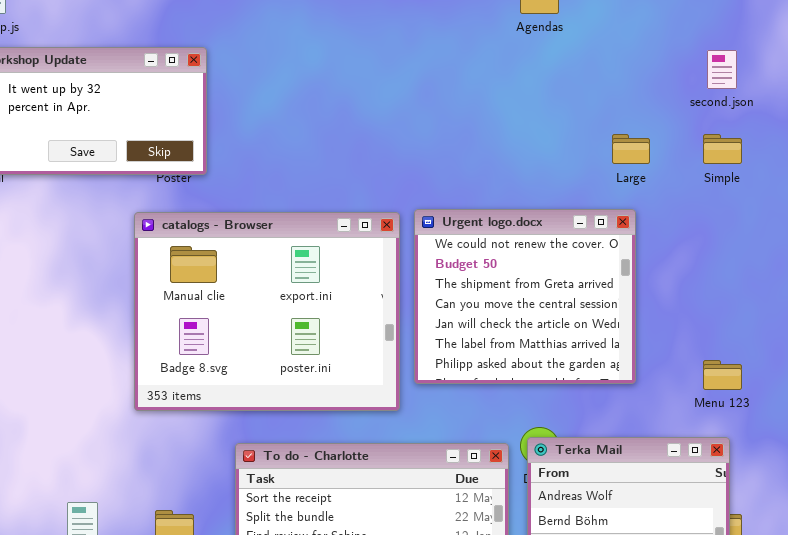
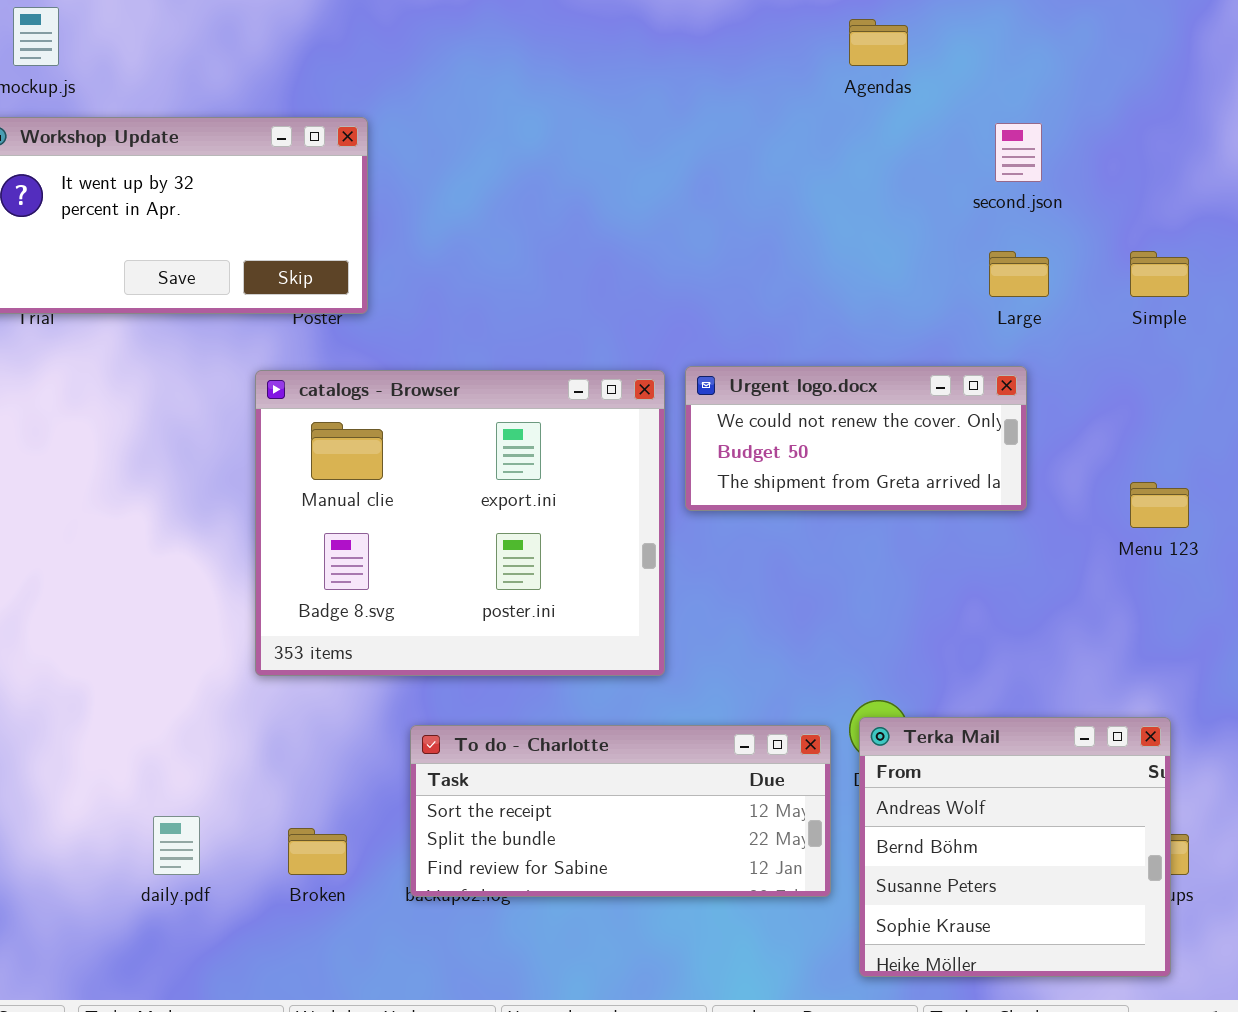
second.json: [707,50,737,89] -> [995,123,1042,182], moved
Urgent logo.docx: [414,209,636,384] -> [685,366,1027,511], resized
Menu 123: [703,360,742,390] -> [1130,482,1189,528], moved

